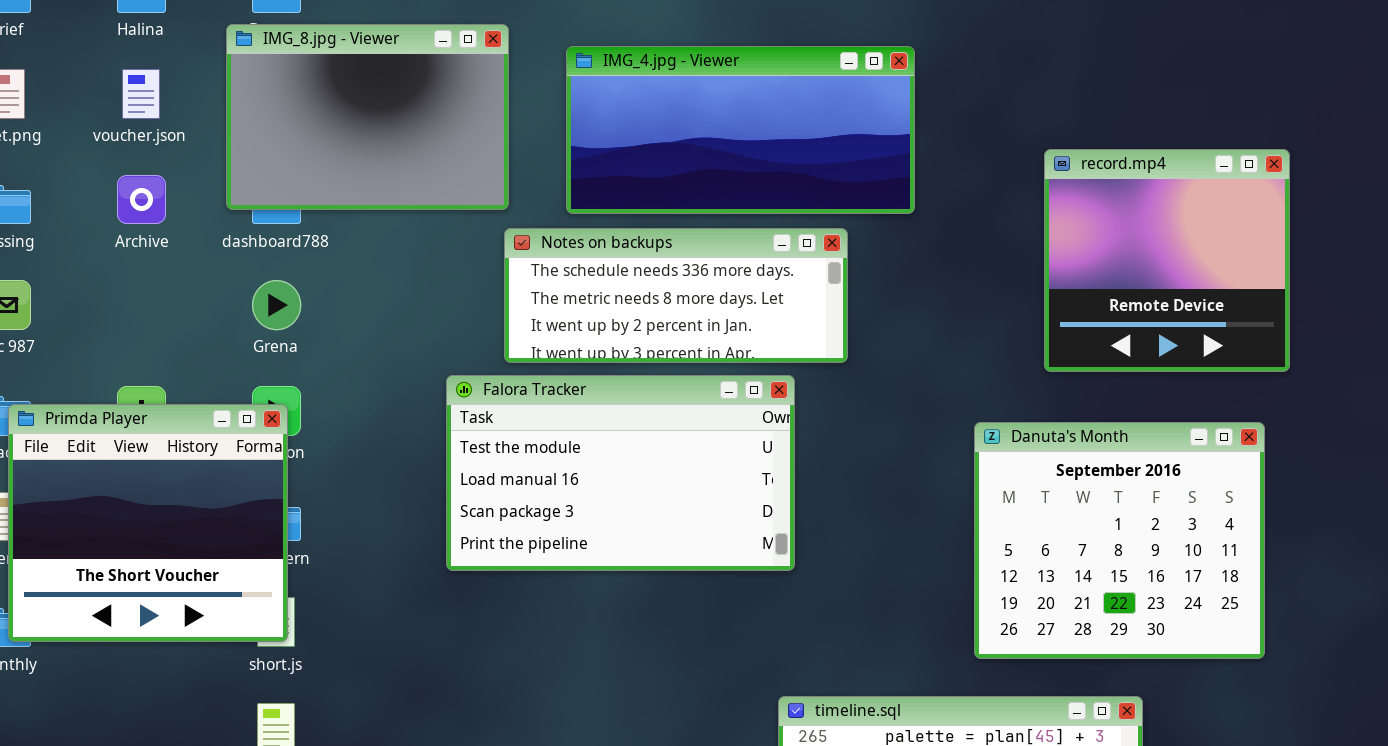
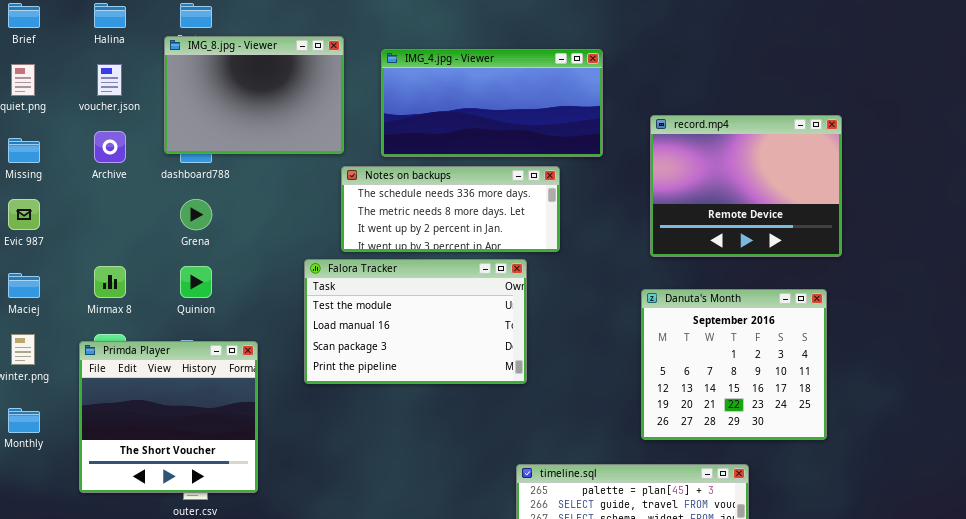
record.mp4: [1044,149,1290,372] -> [650,115,842,257], resized
Primda Player: [8,404,288,642] -> [79,341,258,493], moved

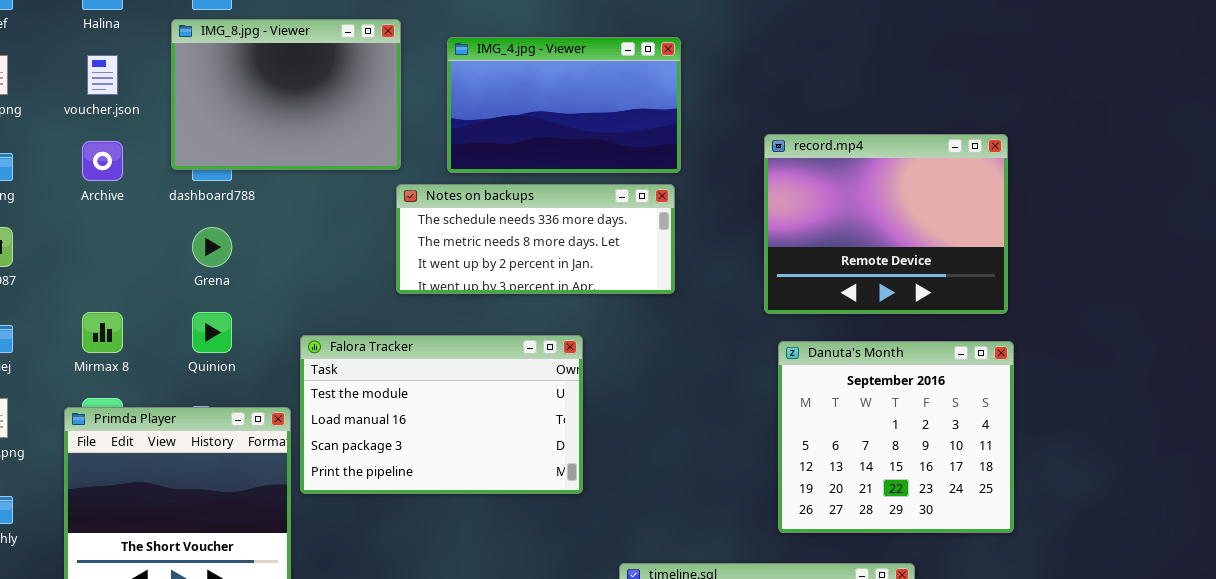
IMG_4.jpg - Viewer: [381,49,603,157] -> [447,37,681,173], resized
record.mp4: [650,115,842,257] -> [764,134,1008,314], moved
Falora Tracker: [304,259,527,384] -> [300,335,583,494], moved

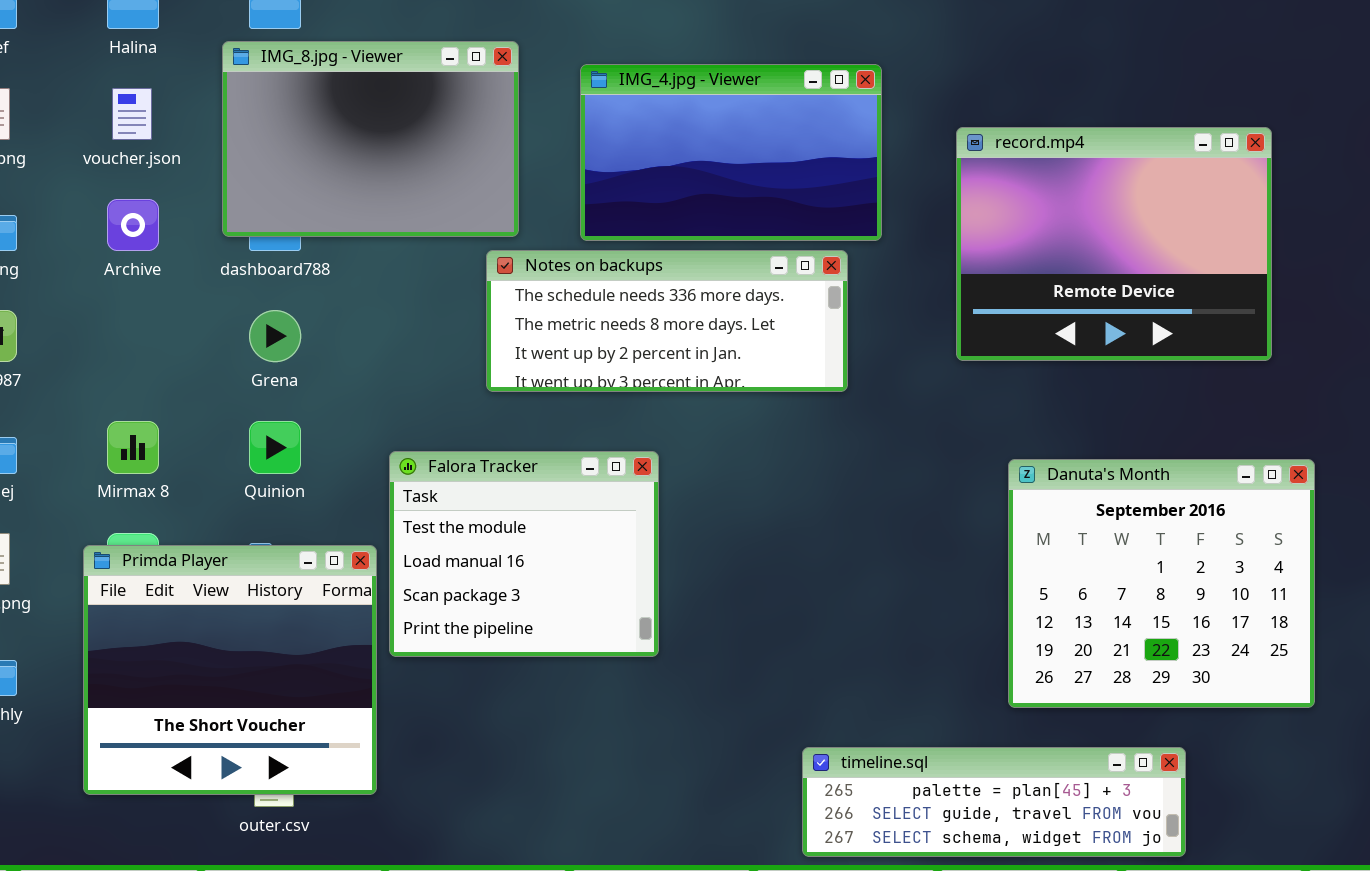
record.mp4: [764,134,1008,314] -> [956,127,1272,361], moved
Notes on backups: [396,184,675,294] -> [486,250,848,392], moved
Falora Tracker: [300,335,583,494] -> [389,451,659,657], resized

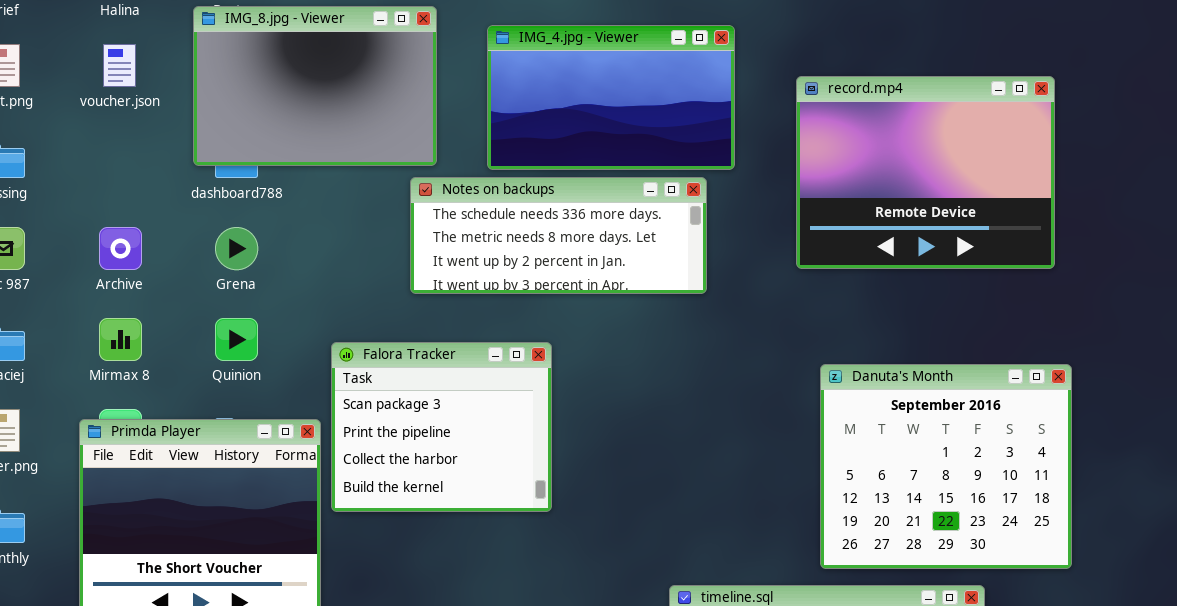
Archive: [107,199,159,251] -> [99,227,142,270], moved
Falora Tracker: [389,451,659,657] -> [331,342,552,512], scrolled down 2 rows
Danuta's Month: [1008,459,1315,708] -> [820,364,1072,569], moved

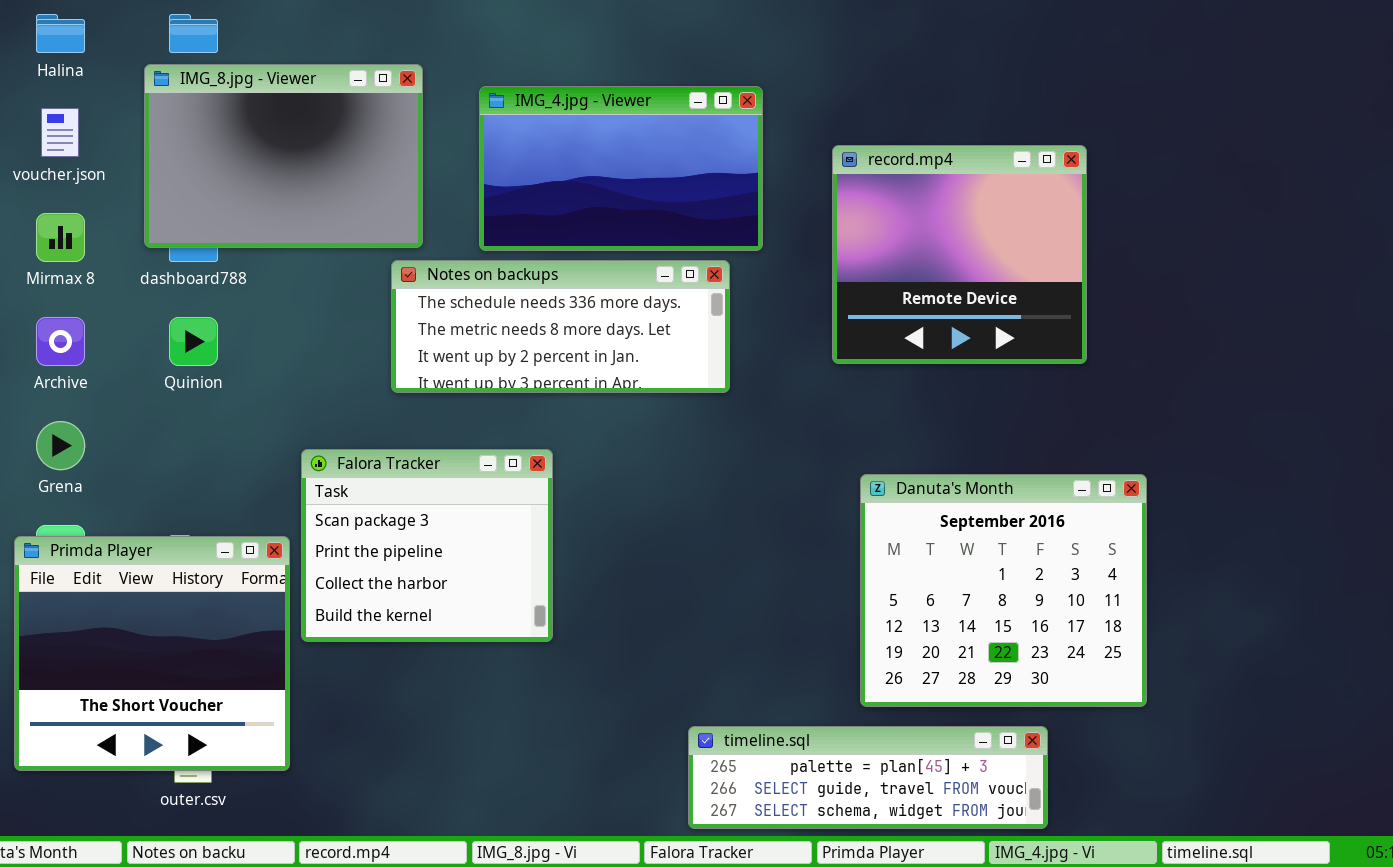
record.mp4: [796,76,1055,269] -> [832,145,1087,364], resized
Grena: [215,227,258,270] -> [36,421,85,470], moved
Mirmax 8: [99,318,142,361] -> [36,213,85,262], moved
Quinion: [215,318,258,361] -> [169,317,218,366], moved

